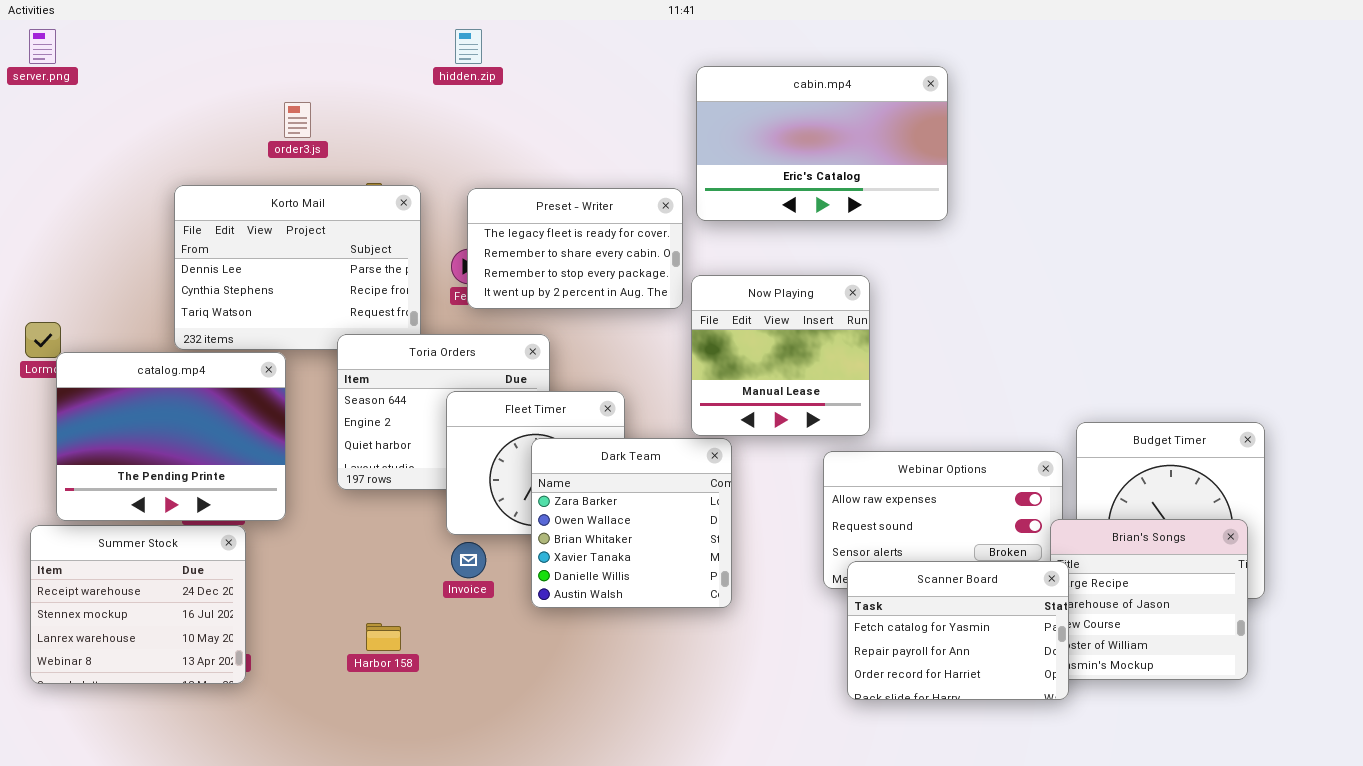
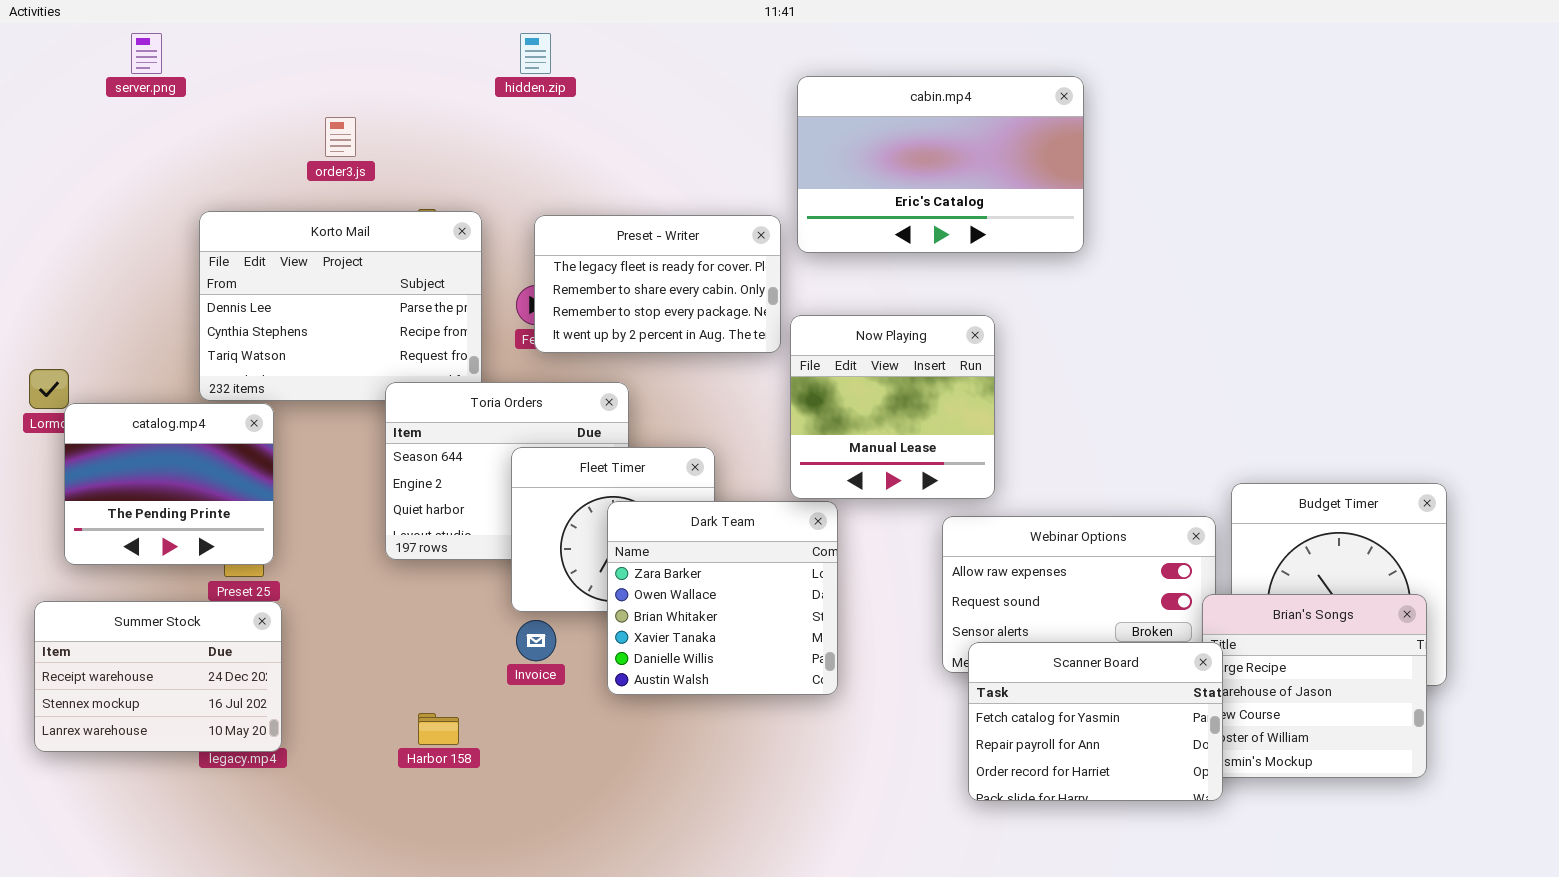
server.png: [29,29,56,64] -> [131,33,162,74], moved
catalog.mp4: [56,352,286,521] -> [64,403,274,565], resized
Summer Stock: [30,525,246,684] -> [34,601,282,752], resized

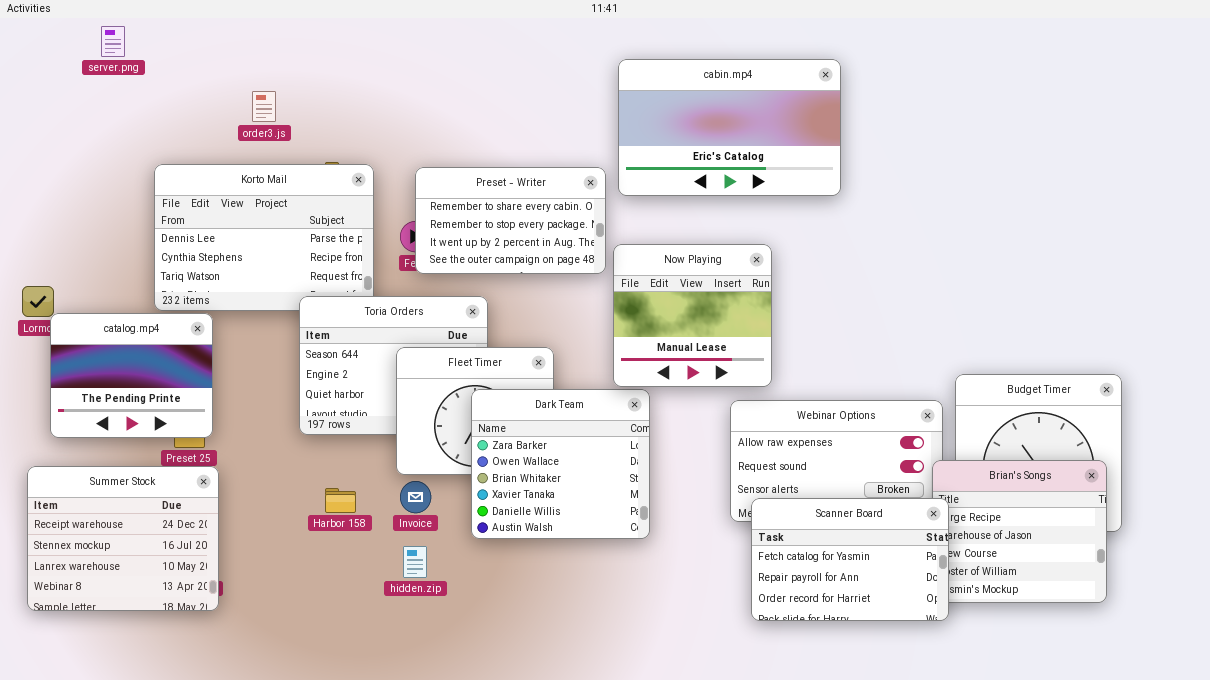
hidden.zip: [520,33,551,74] -> [403,546,427,578], moved
Preset - Writer: [534,215,781,353] -> [415,167,606,274], scrolled down 1 row
Summer Stock: [34,601,282,752] -> [27,466,219,611], resized
Harbor 158: [418,713,459,745] -> [325,488,356,513], moved

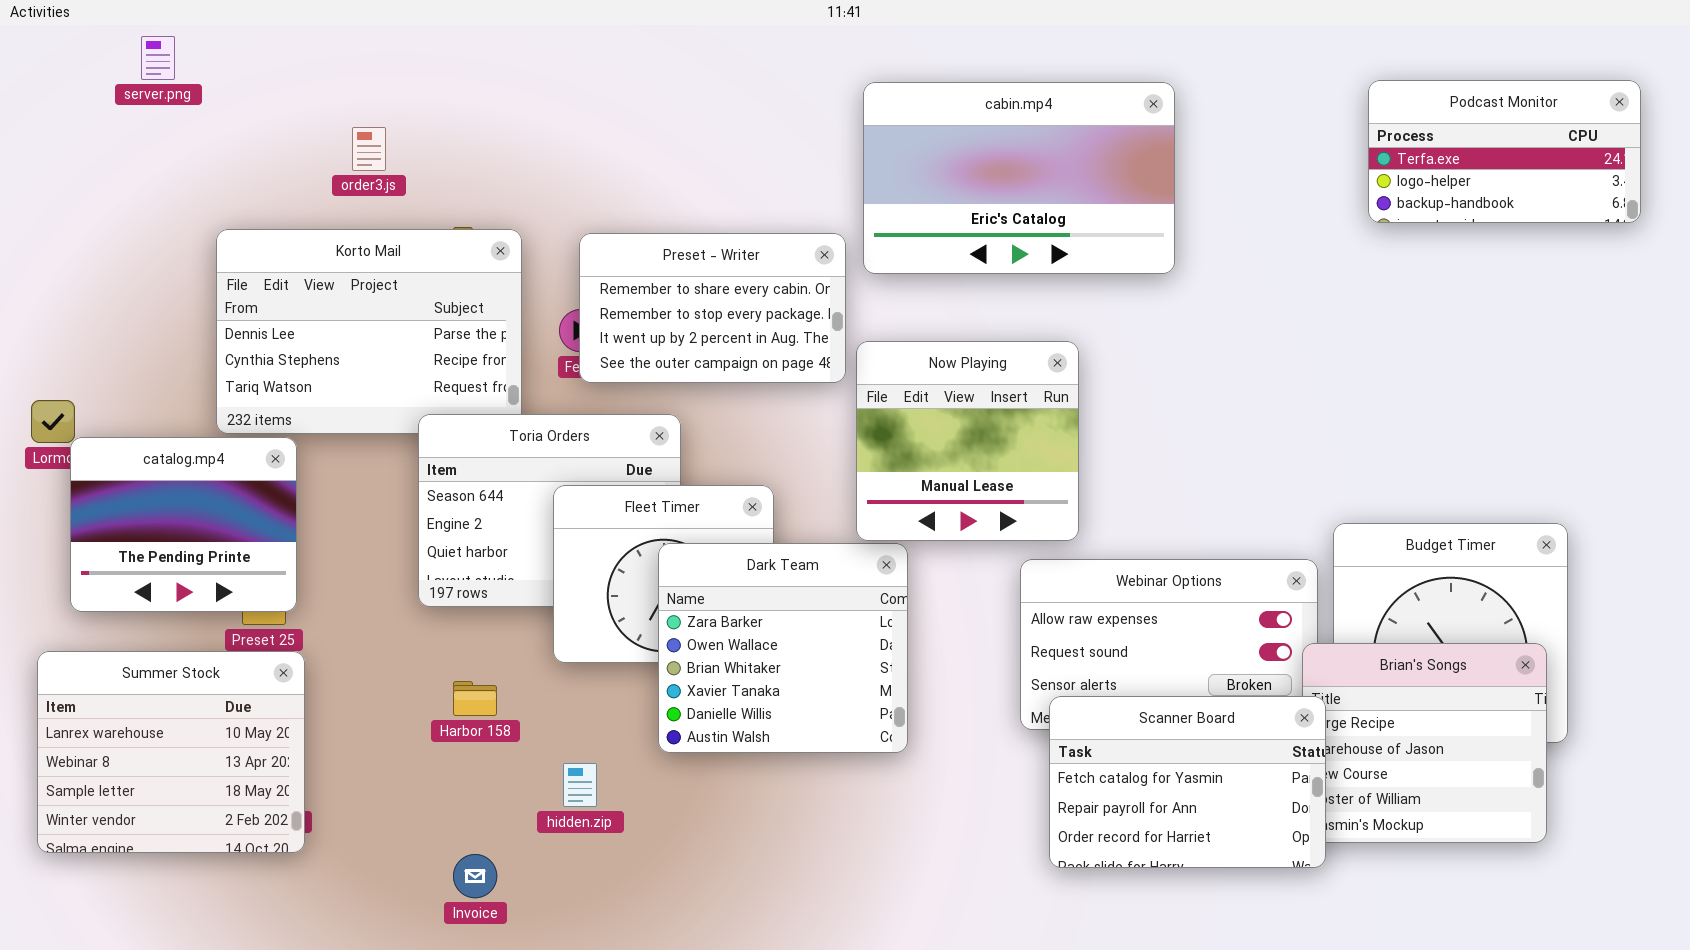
Podcast Monitor: none -> [1368,80,1641,223], opened
Summer Stock: [27,466,219,611] -> [37,651,305,853], scrolled down 2 rows
Invoice: [400,481,431,513] -> [453,854,497,898], moved

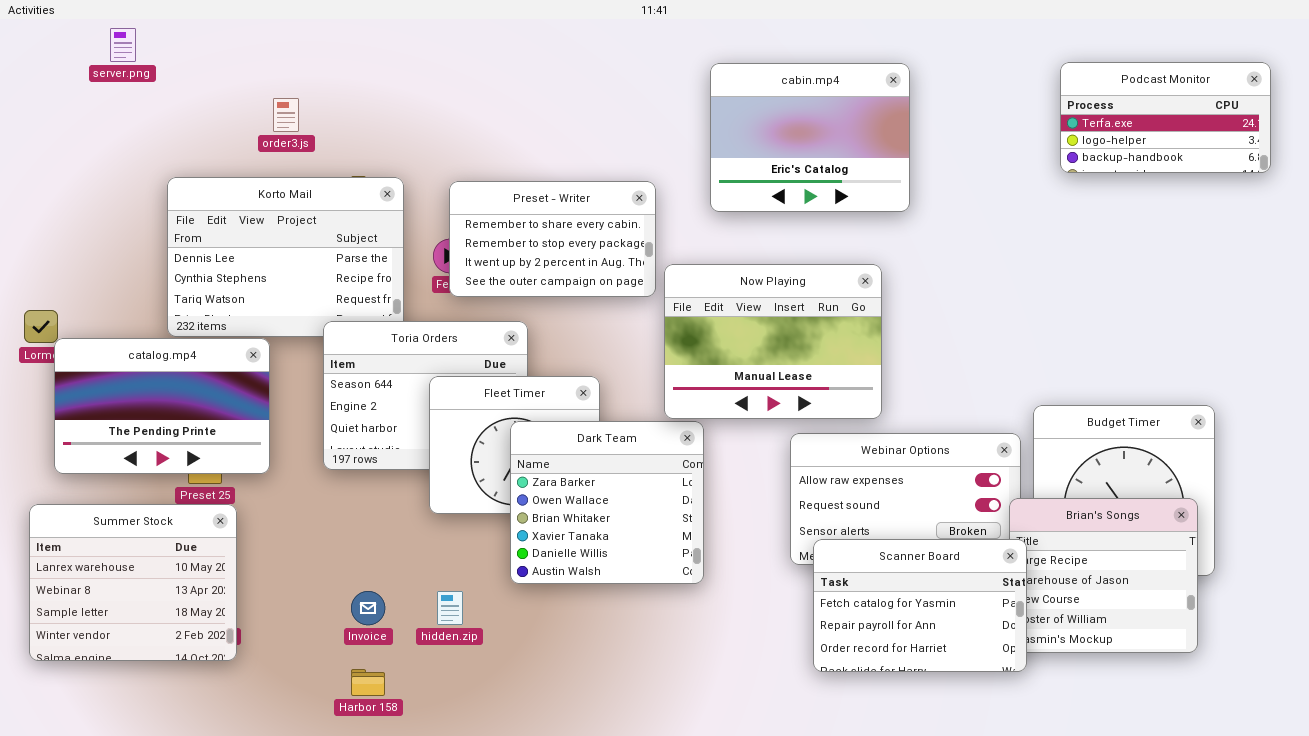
cabin.mp4: [863,82,1175,274] -> [710,63,910,212], resized
Now Playing: [856,341,1079,541] -> [664,264,882,419], resized
catalog.mp4: [70,437,297,612] -> [54,338,270,474], resized
Harbor 158: [453,681,497,716] -> [351,669,385,696], moved
Invoice: [453,854,497,898] -> [351,591,385,625], moved

